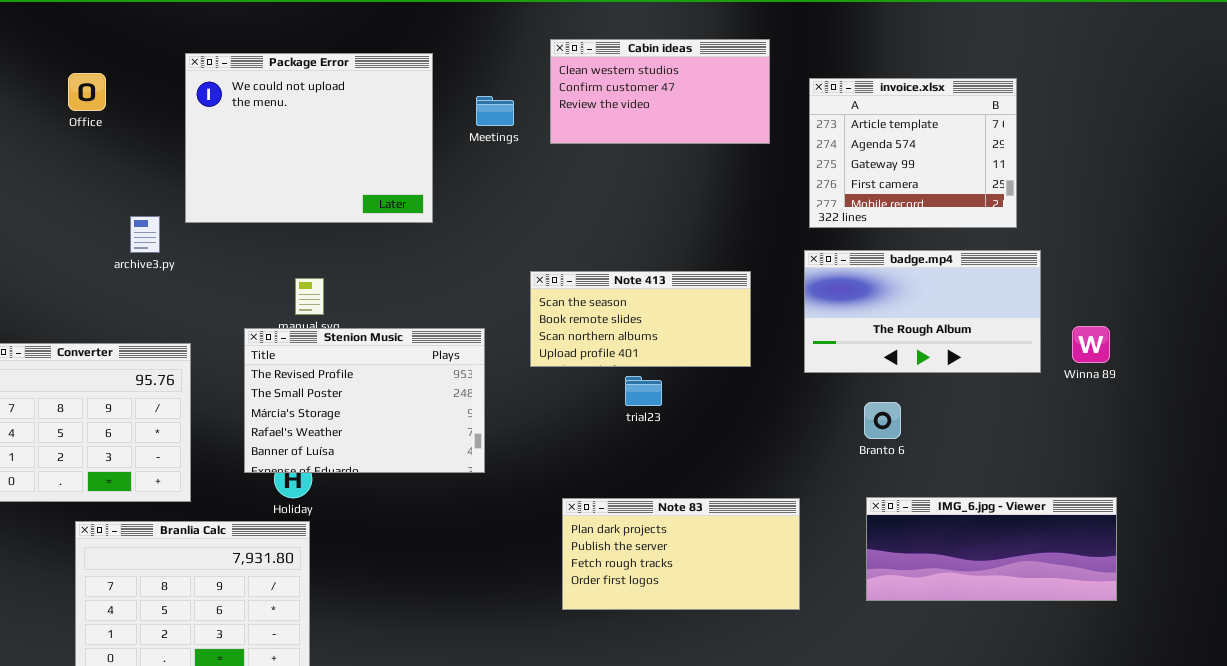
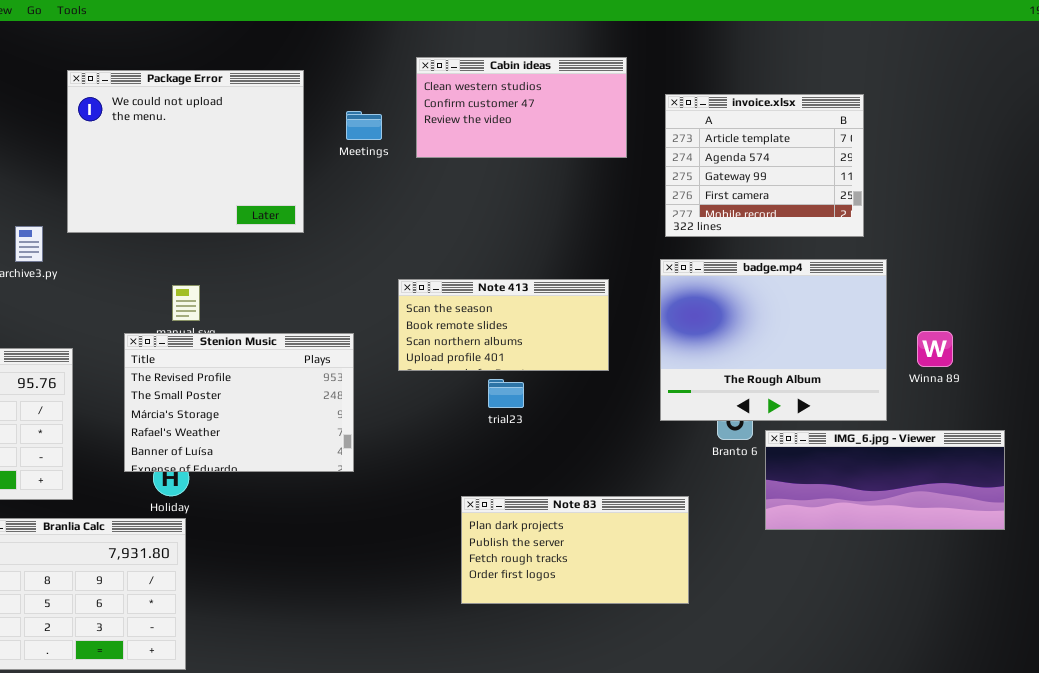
badge.mp4: [804,250,1041,373] -> [660,259,887,421], resized
IMG_6.jpg - Viewer: [866,497,1117,601] -> [765,430,1005,530], moved
Note 83: [562,498,800,610] -> [461,496,689,604], moved

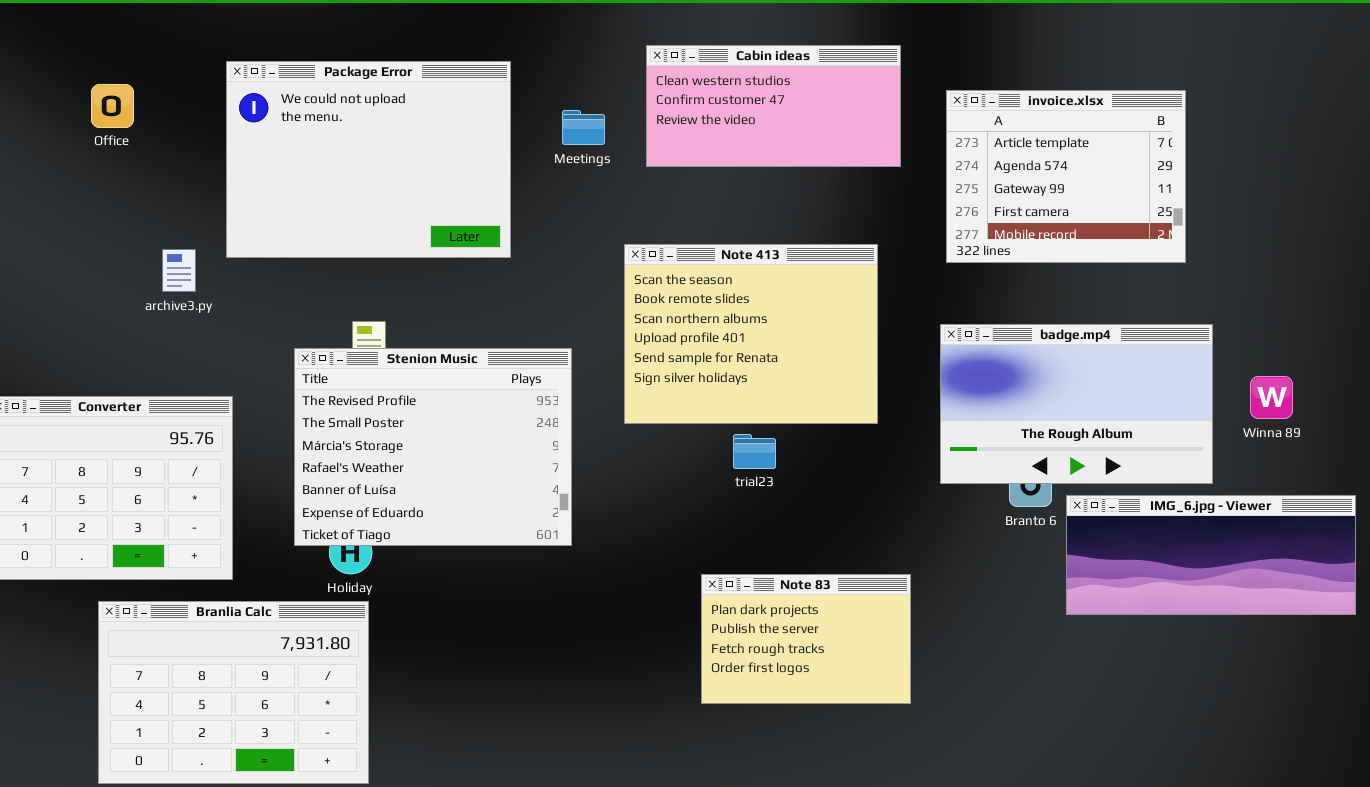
badge.mp4: [660,259,887,421] -> [940,324,1213,484], resized
Note 413: [398,279,609,371] -> [624,244,878,424], resized
Stenion Music: [124,333,354,472] -> [294,348,572,546], resized
Note 83: [461,496,689,604] -> [701,574,911,704], resized

